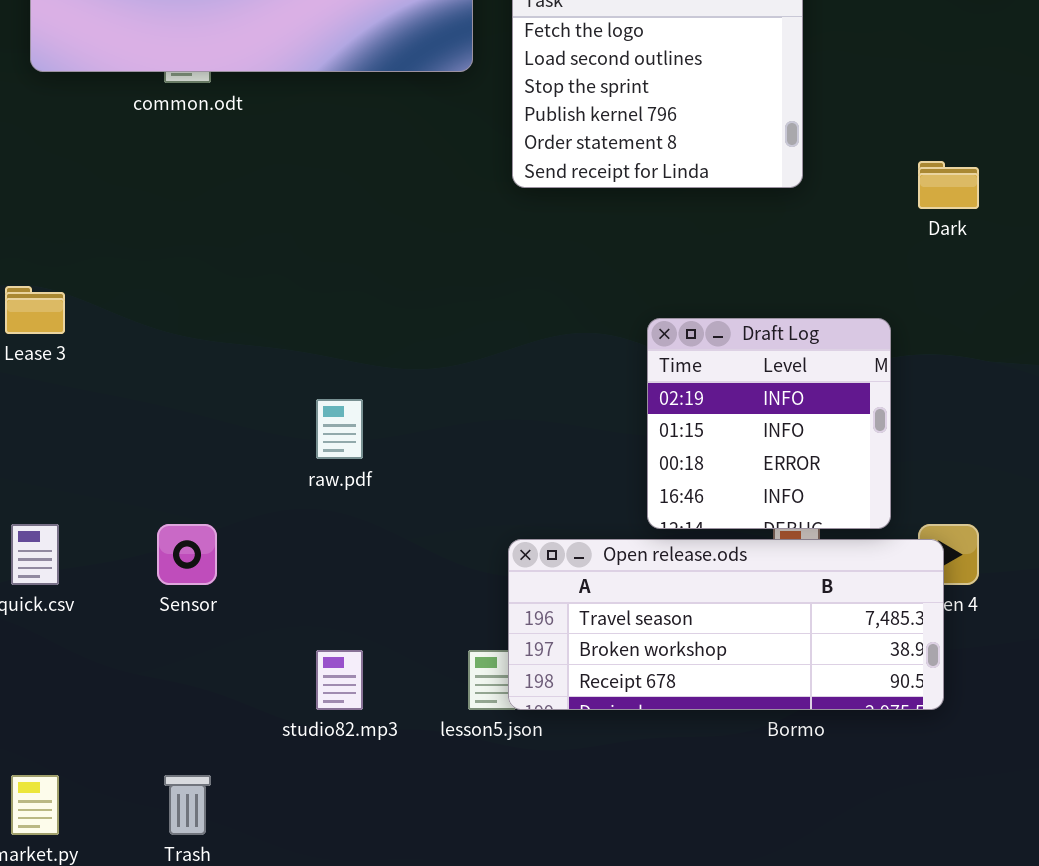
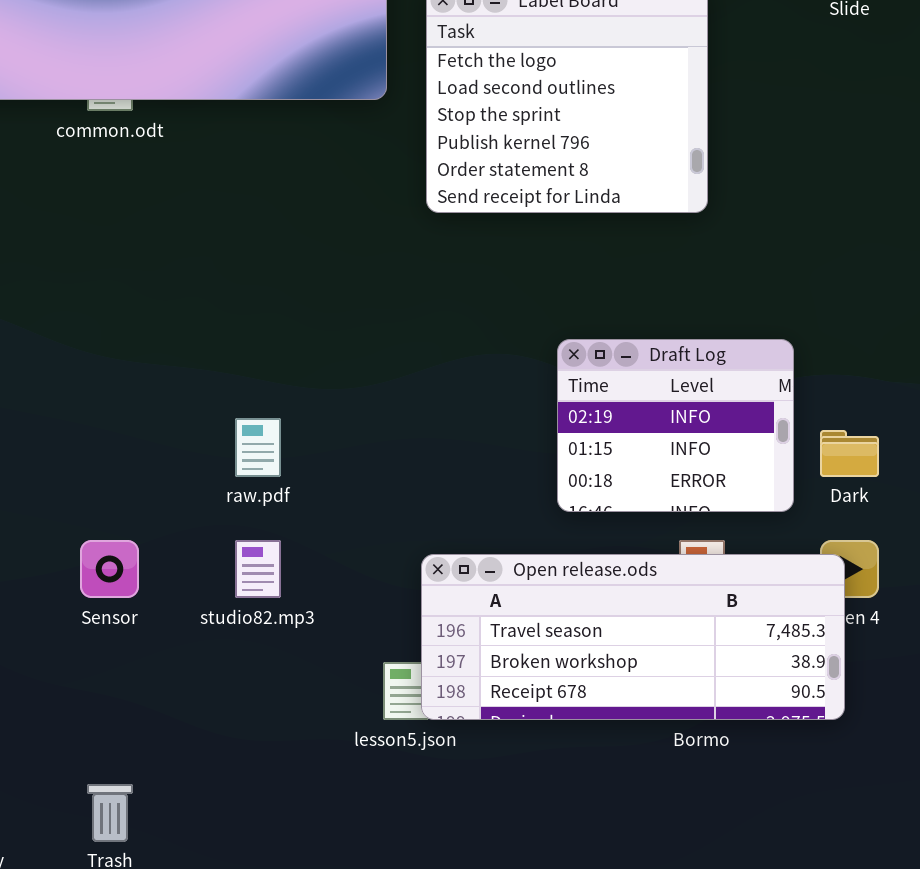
Dark: [918,161,979,209] -> [820,430,879,477], moved
Draft Log: [647,318,891,529] -> [557,339,794,512], resized
studio82.mp3: [316,650,363,710] -> [235,540,281,598], moved

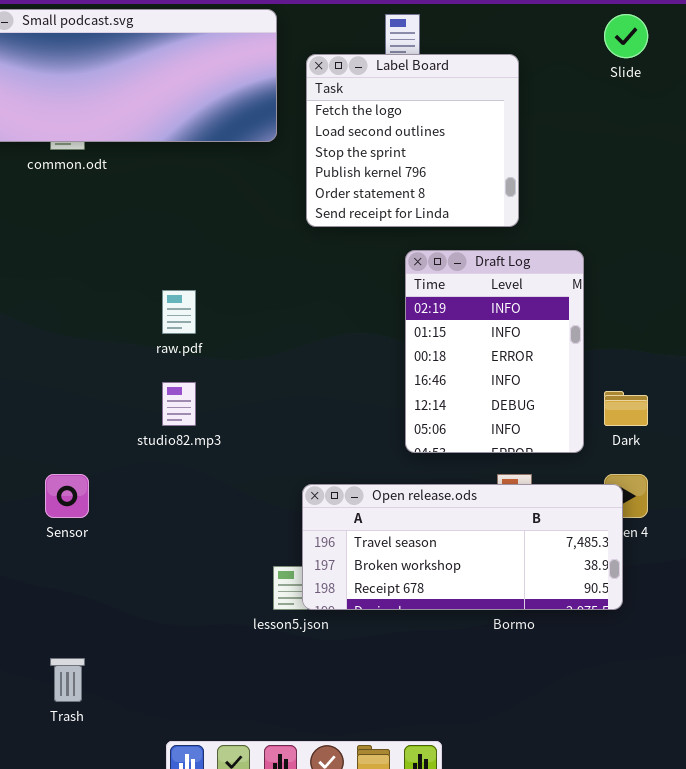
Draft Log: [557,339,794,512] -> [405,250,584,453], resized
raw.pdf: [235,418,281,477] -> [162,290,196,334], moved
studio82.mp3: [235,540,281,598] -> [162,382,196,426], moved

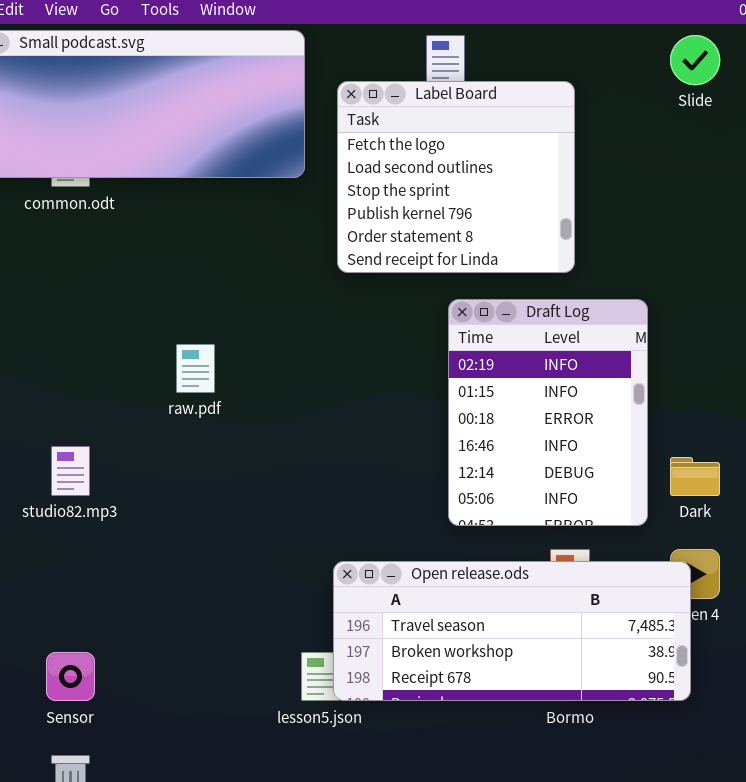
studio82.mp3: [162,382,196,426] -> [51,446,90,496], moved
Sensor: [45,474,89,518] -> [46,652,95,701], moved

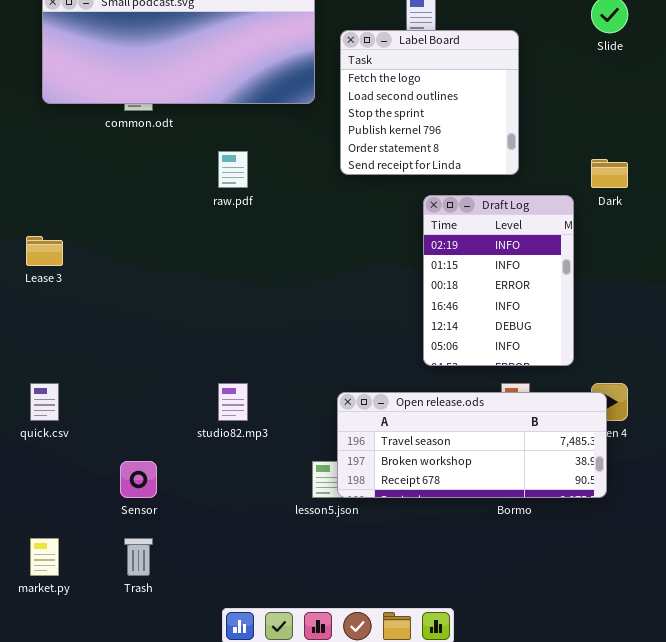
raw.pdf: [176,344,215,393] -> [218,151,248,188], moved
studio82.mp3: [51,446,90,496] -> [218,383,248,421], moved
Dark: [670,457,720,496] -> [591,159,628,188], moved

